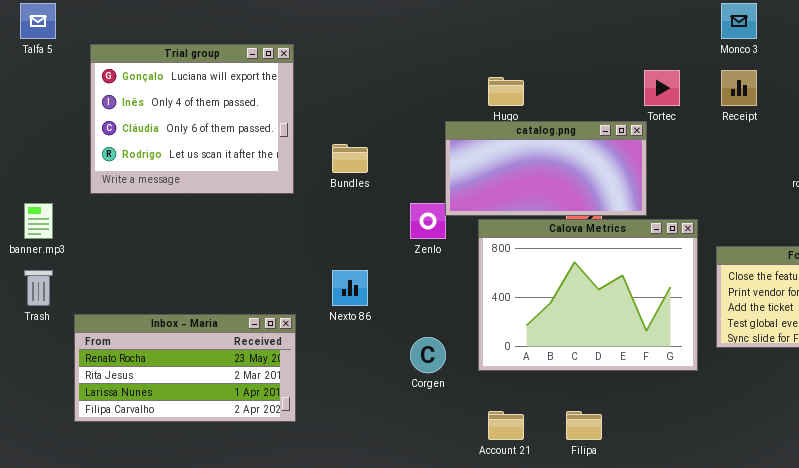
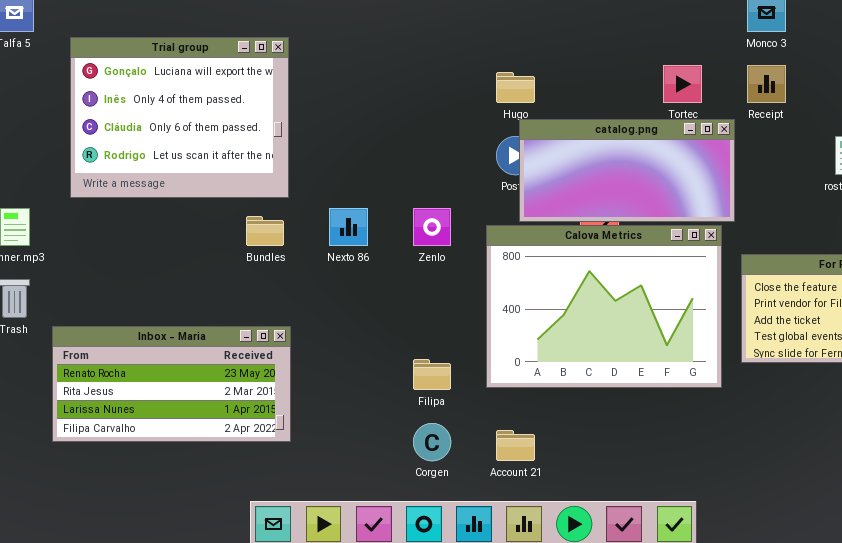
catalog.png: [445,121,647,216] -> [519,119,735,222], moved
Bundles: [332,144,368,173] -> [246,216,284,246], moved
Nexto 86: [332,270,368,306] -> [329,208,368,246], moved
Corgen: [410,337,446,373] -> [413,423,451,461], moved
Filipa: [566,411,602,440] -> [413,359,451,390], moved

